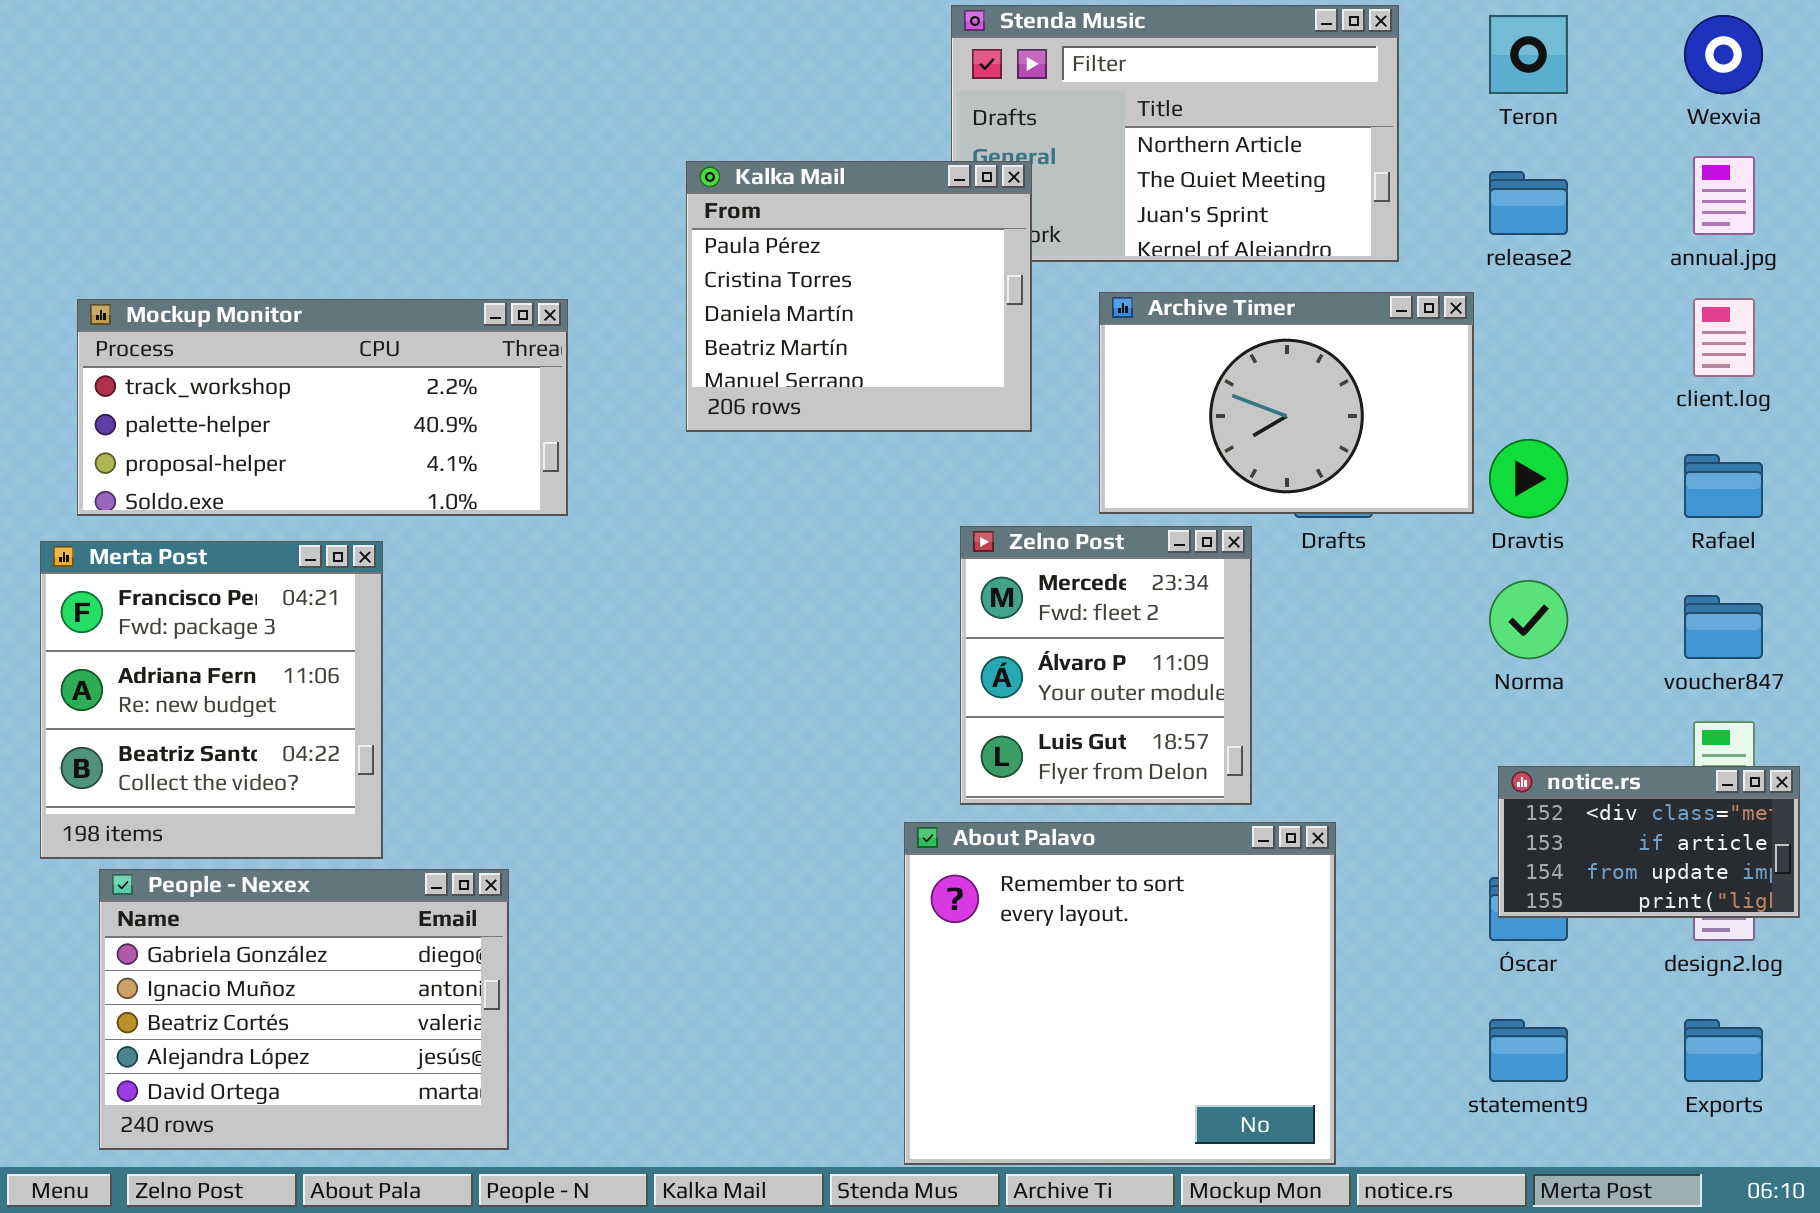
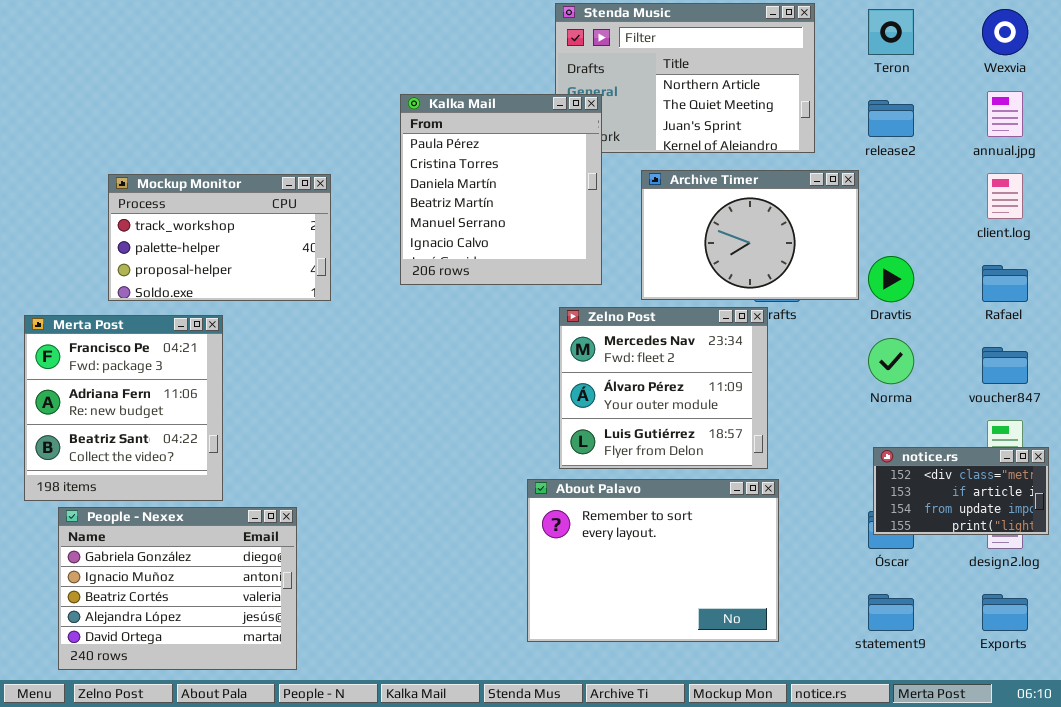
Kalka Mail: [686,161,1032,432] -> [400,94,602,285], resized
Mockup Monitor: [77,299,568,516] -> [108,174,331,301], resized
Zelno Post: [960,526,1252,805] -> [559,307,768,469], resized
About Palavo: [904,822,1336,1165] -> [527,479,779,642], resized

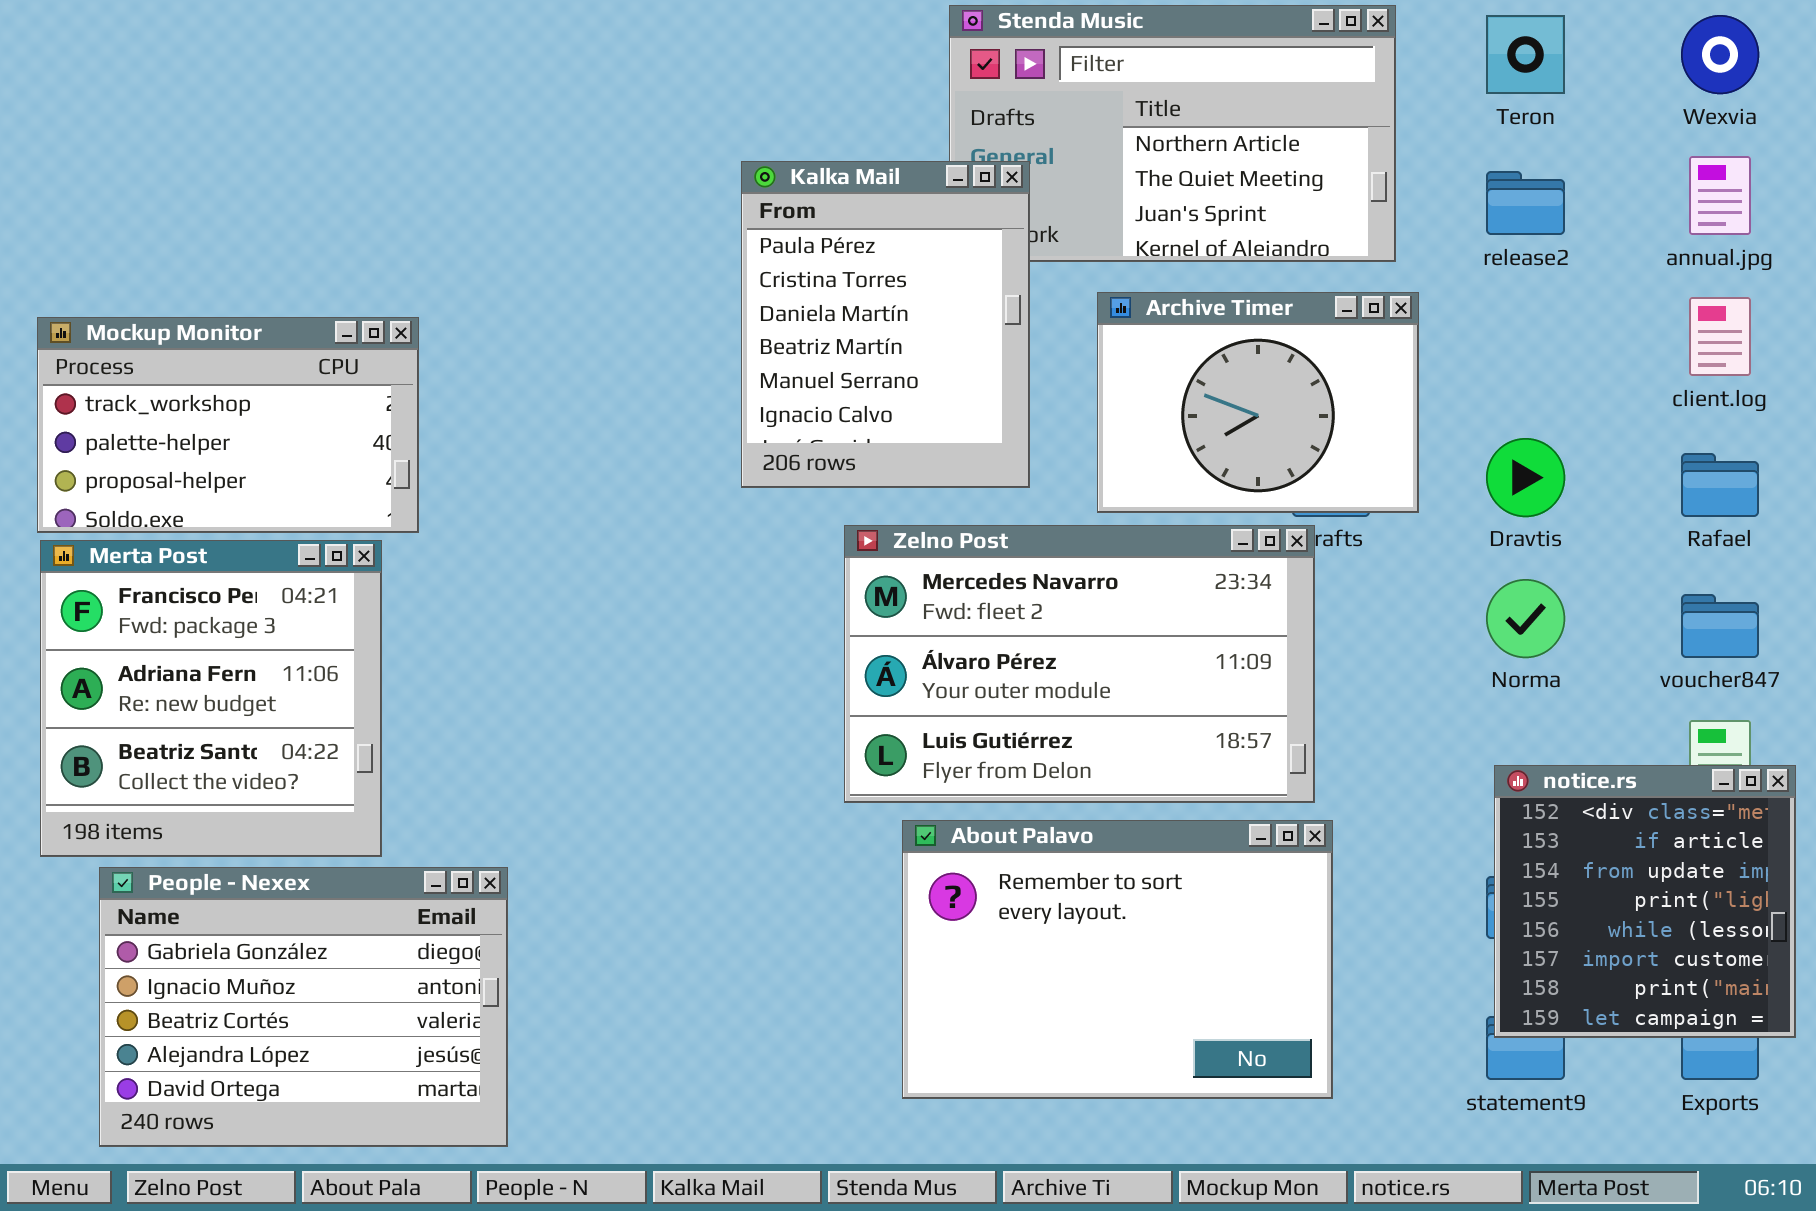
Kalka Mail: [400,94,602,285] -> [741,161,1030,488], resized
Archive Timer: [641,170,859,300] -> [1097,292,1419,513], resized
Mockup Monitor: [108,174,331,301] -> [37,317,419,533], moved
Zelno Post: [559,307,768,469] -> [844,525,1315,803], resized
notice.rs: [873,447,1049,535] -> [1494,765,1796,1038], resized

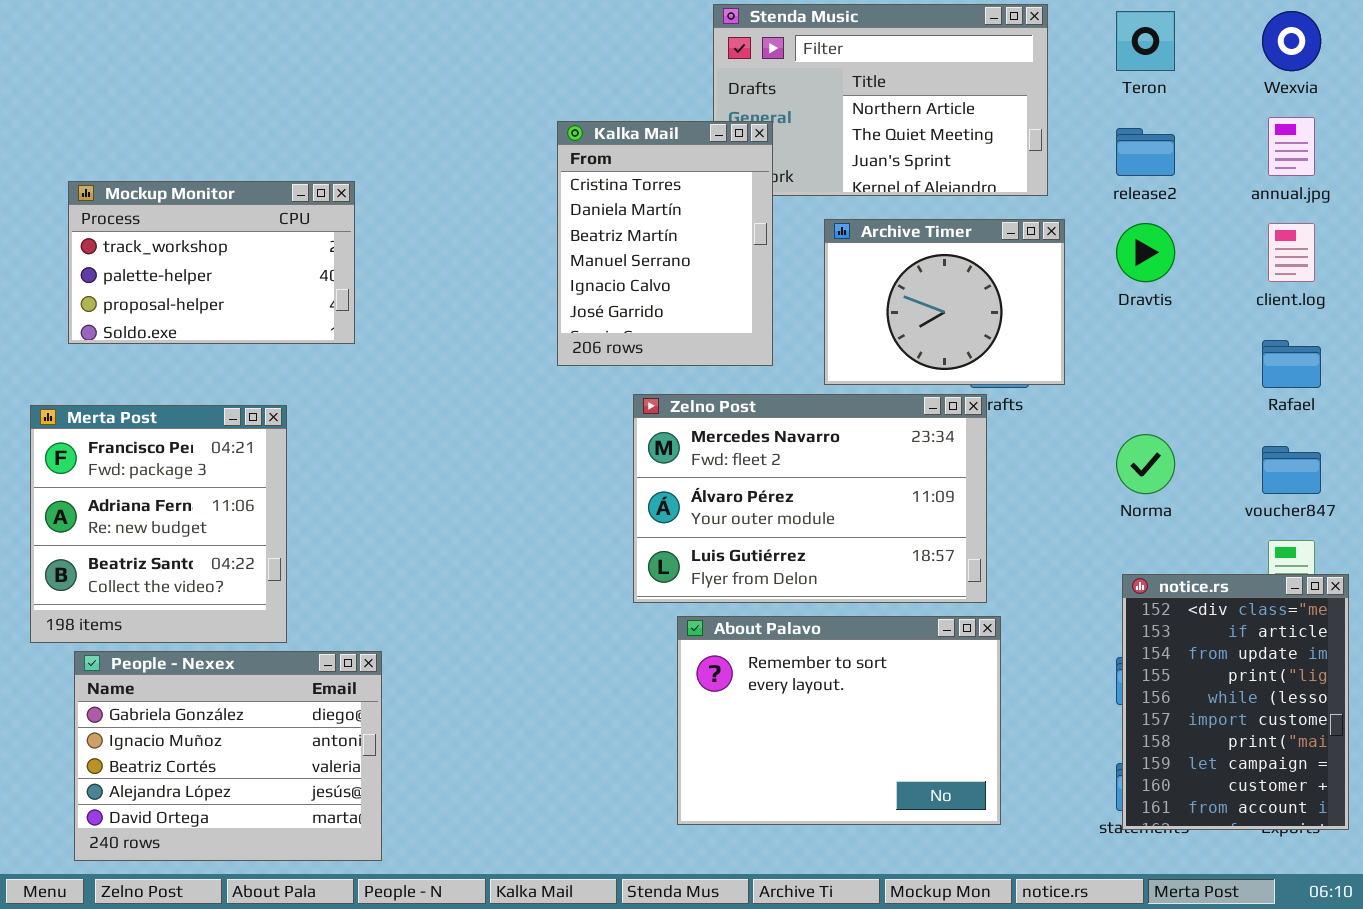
Kalka Mail: [741,161,1030,488] -> [557,121,773,366], scrolled down 1 row
Mockup Monitor: [37,317,419,533] -> [68,181,355,344], moved
Dravtis: [1486,438,1565,517] -> [1116,223,1175,282], moved
notice.rs: [1494,765,1796,1038] -> [1122,574,1349,830], resized

